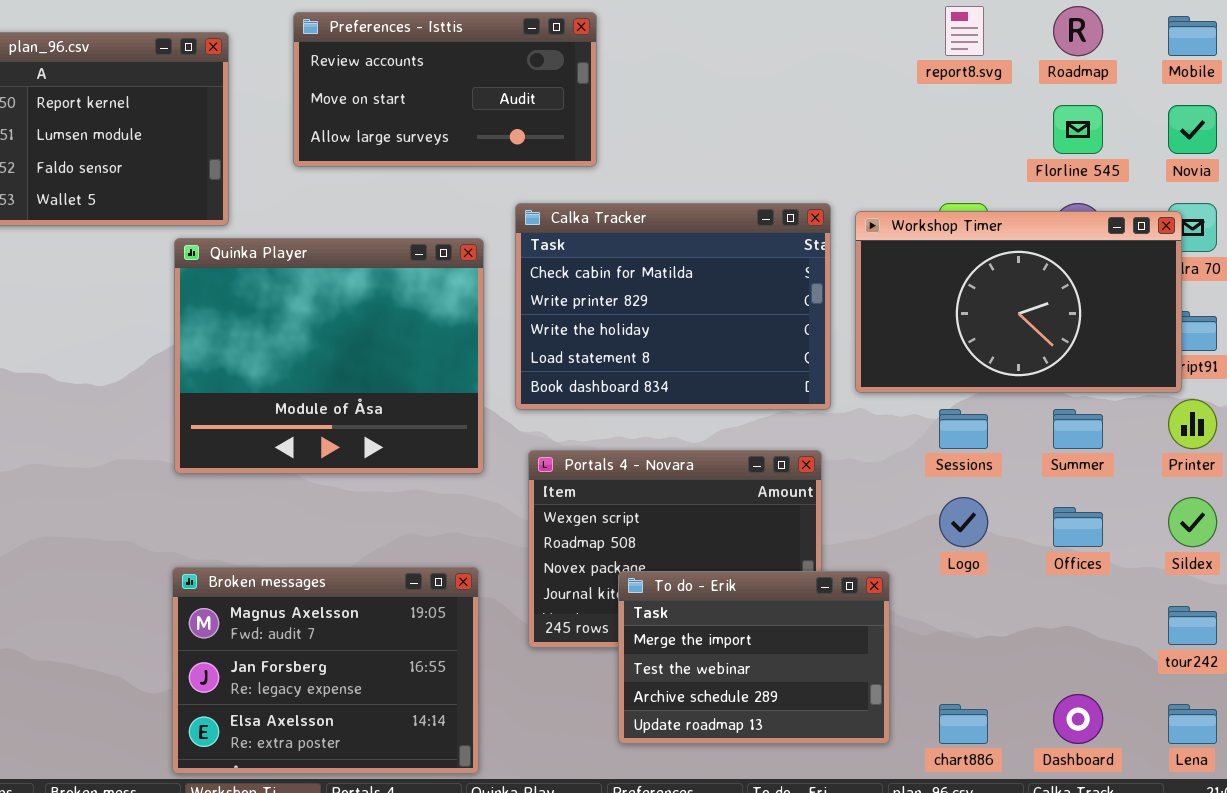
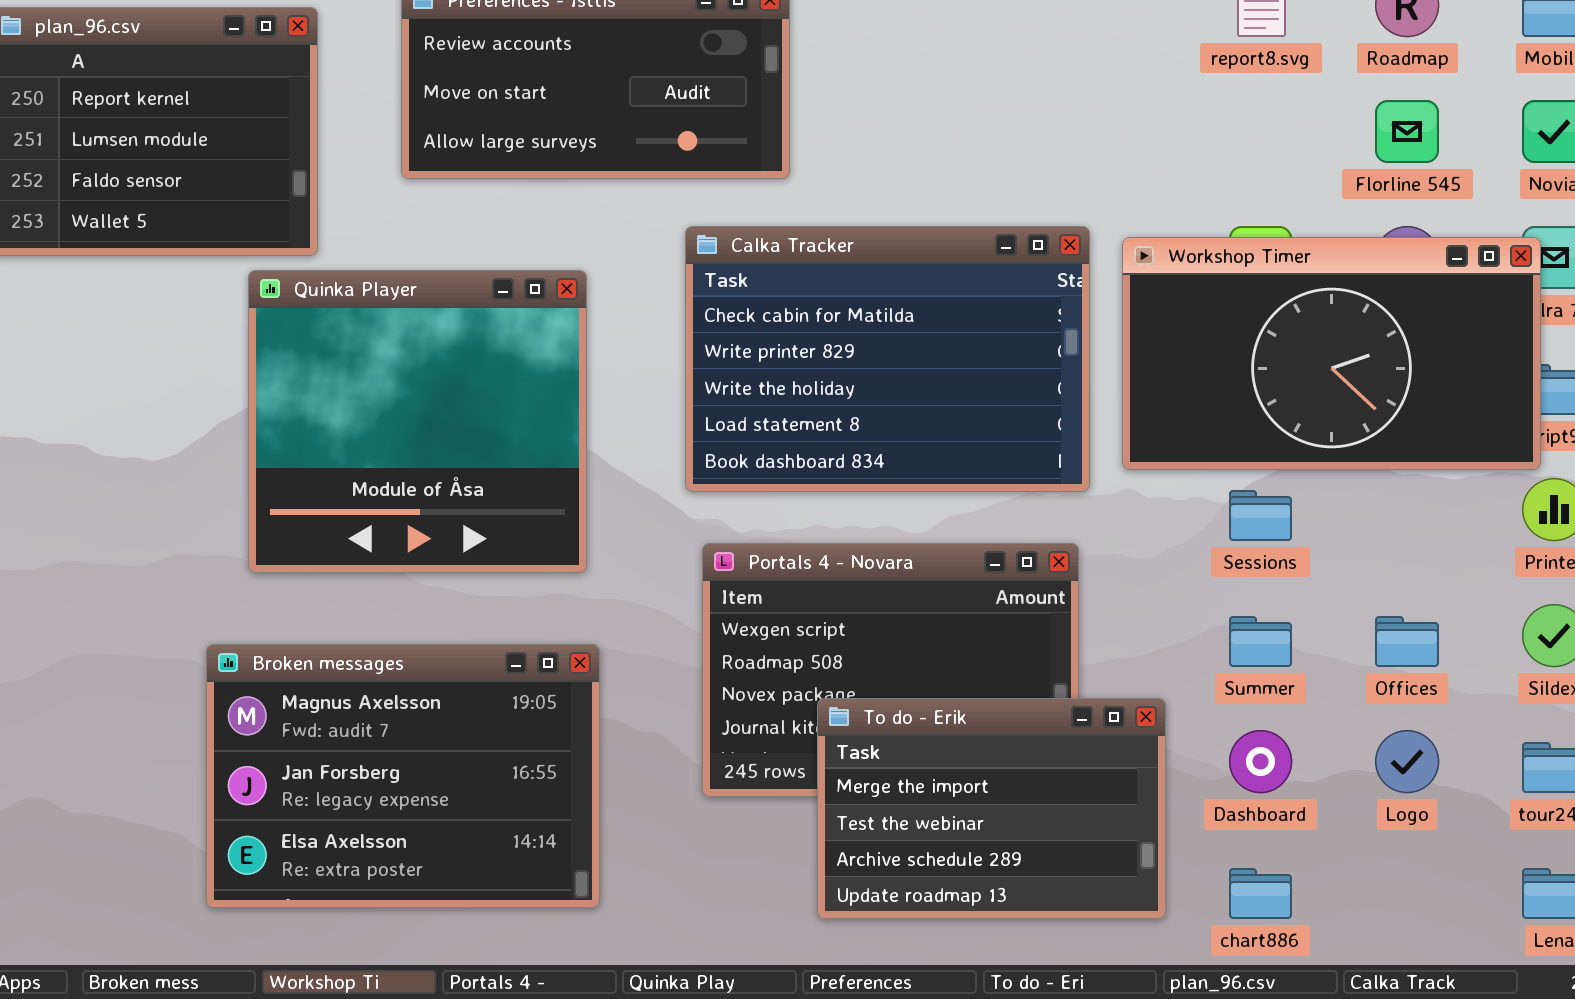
Quinka Player: [174,238,484,474] -> [248,270,587,573], resized
Summer: [1053,409,1103,449] -> [1229,616,1292,667], moved
Logo: [939,497,988,547] -> [1375,730,1439,793], moved
Broken messages: [172,567,479,774] -> [206,644,600,908], moved
Dashboard: [1053,694,1103,744] -> [1229,730,1292,793], moved

